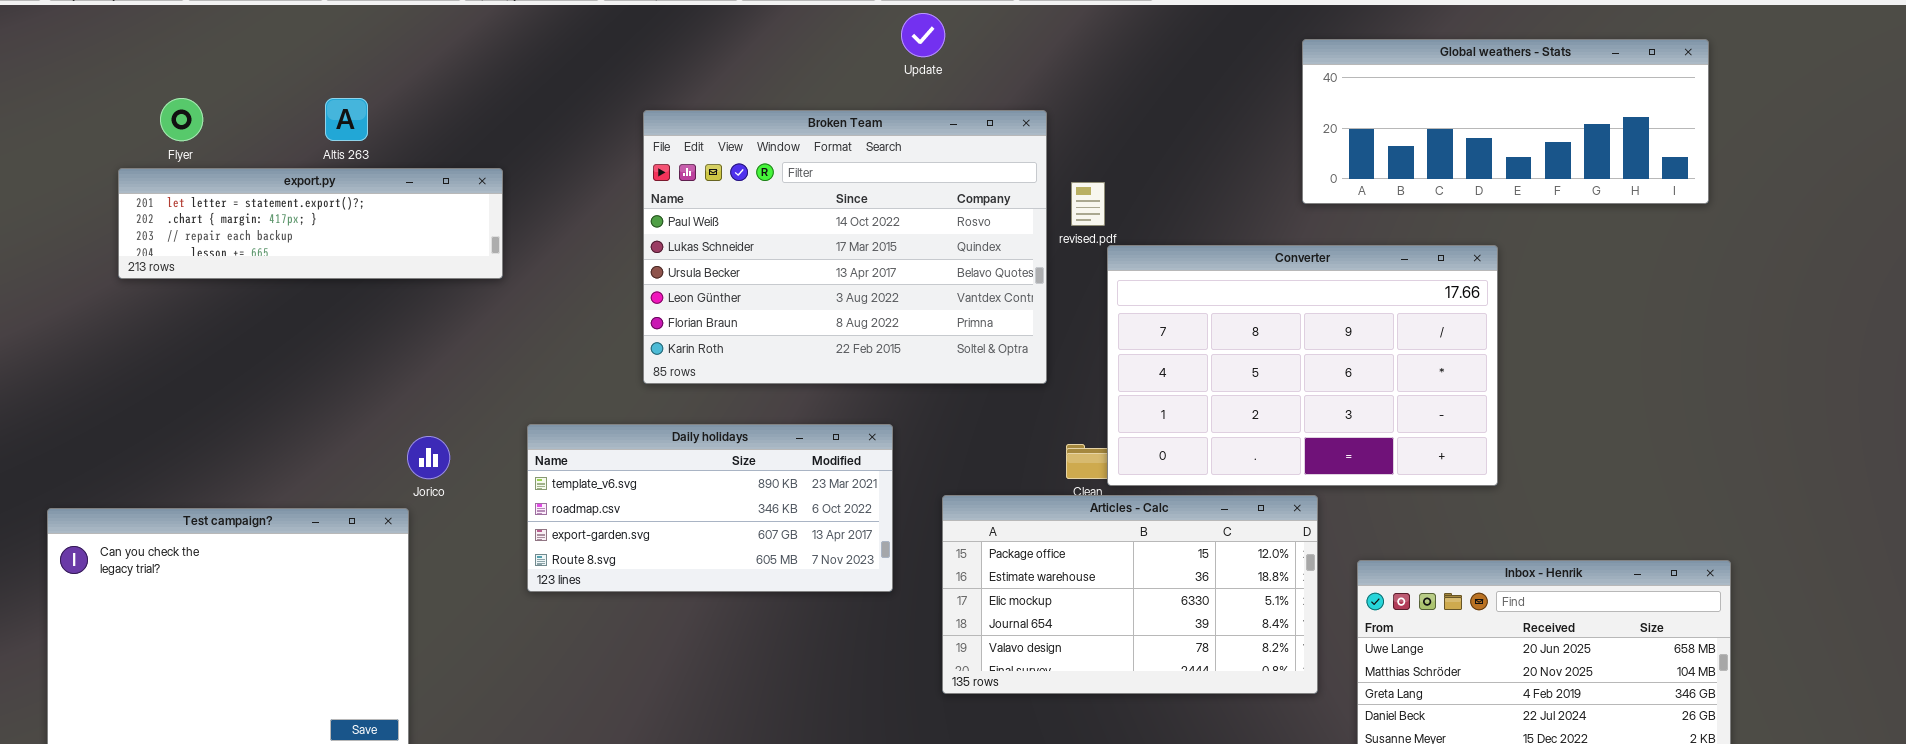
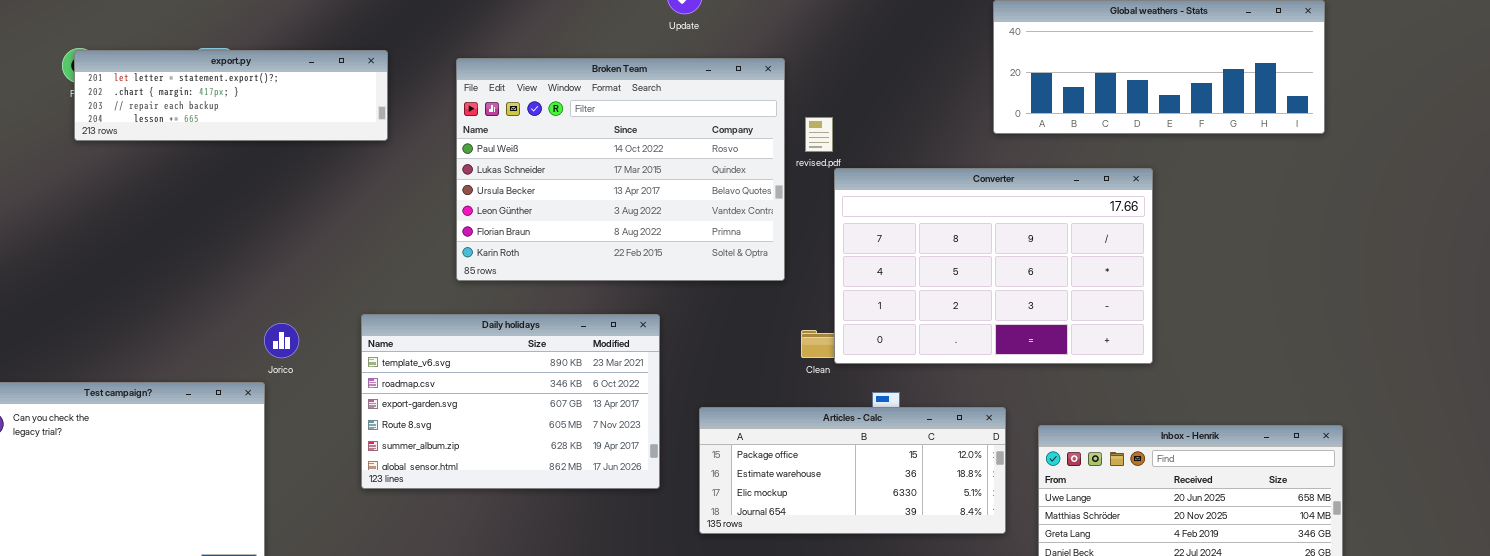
export.py: [118,168,503,279] -> [74,50,388,141], moved
Daily holidays: [527,424,893,592] -> [361,314,660,489], resized
Articles - Calc: [942,495,1318,694] -> [699,407,1006,534], resized

